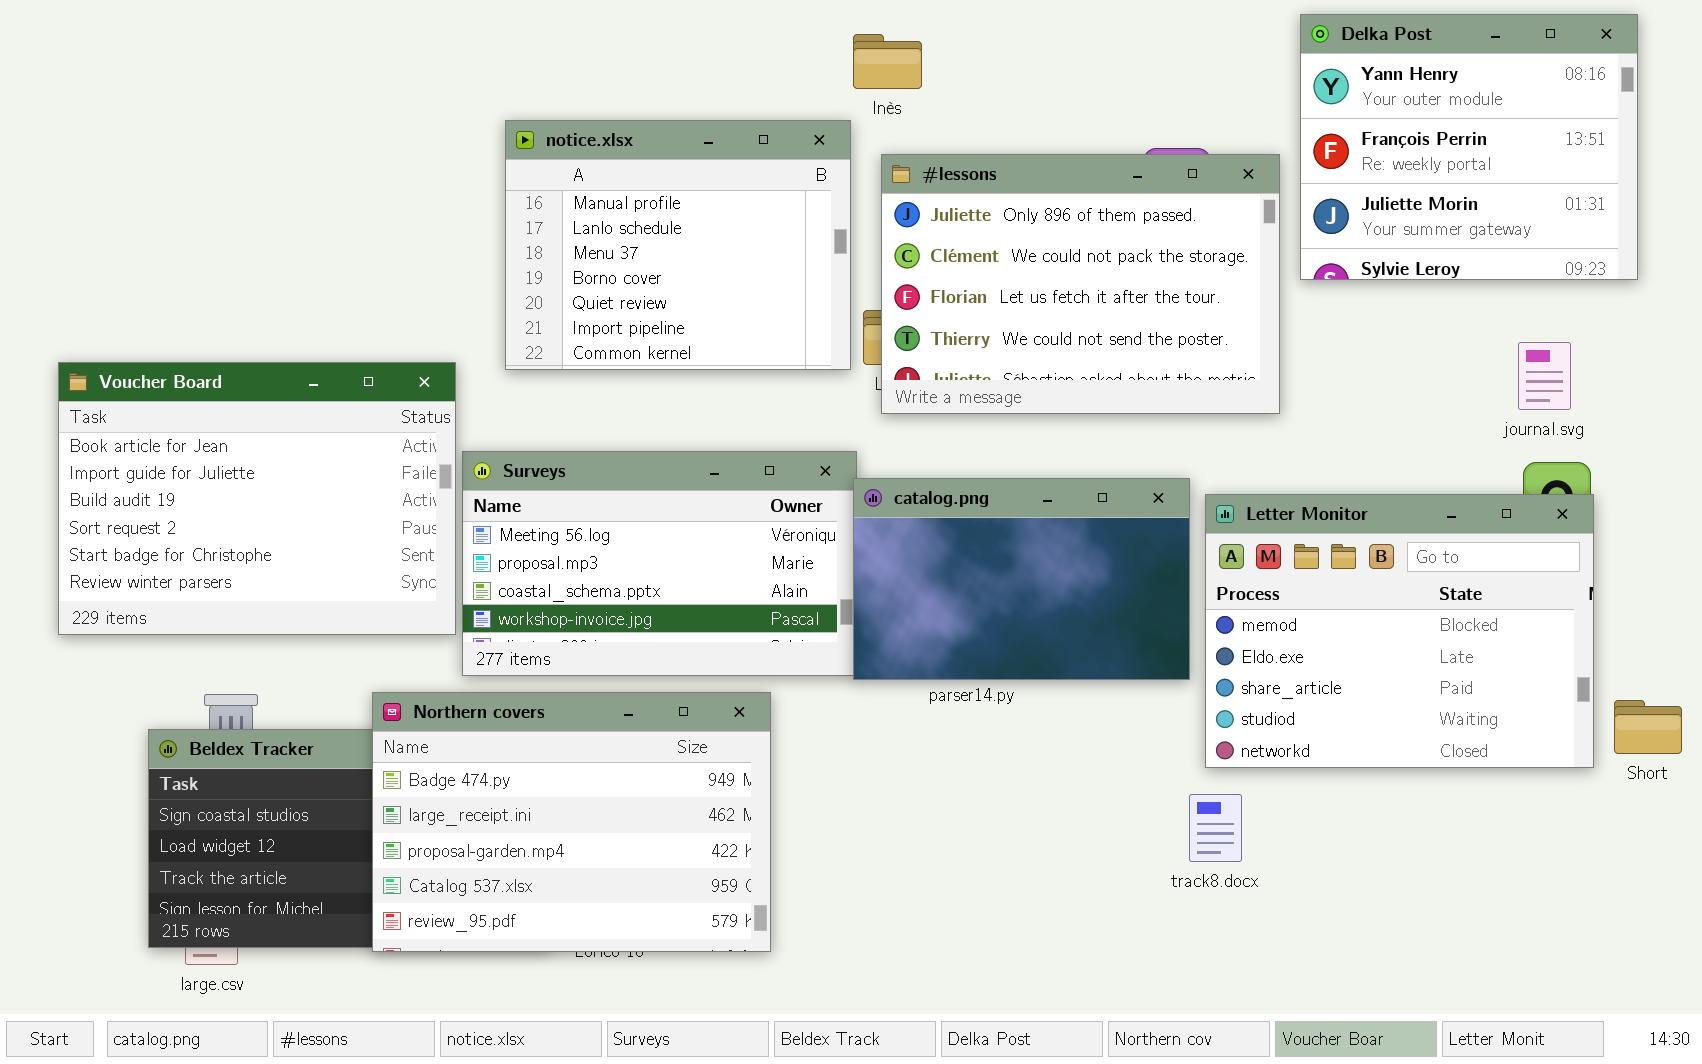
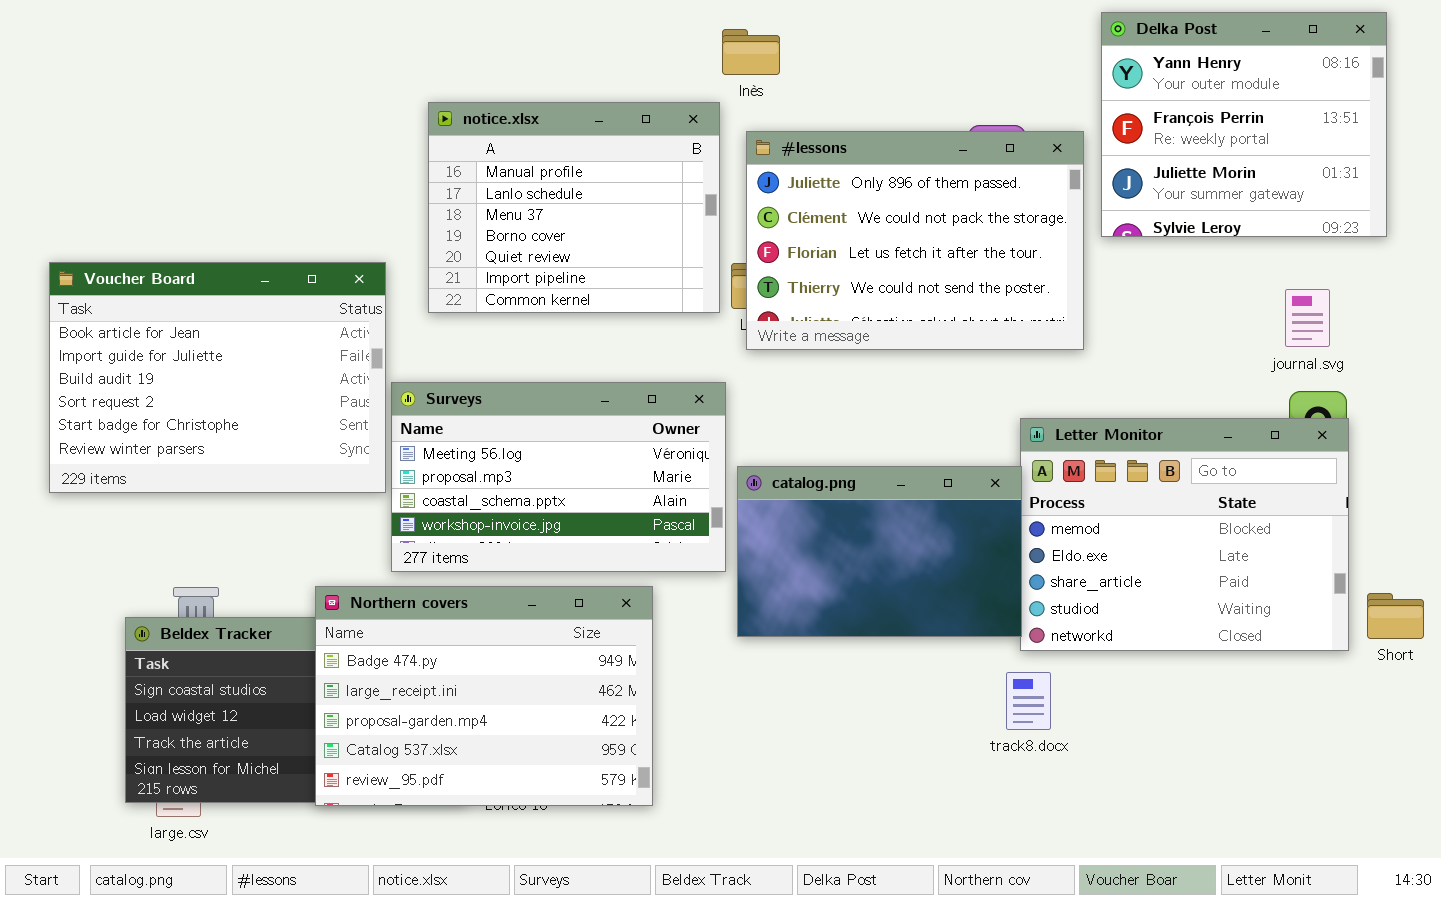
Voucher Board: [58,362,456,635] -> [49,262,386,493], moved
catalog.png: [853,478,1190,680] -> [737,466,1022,637], moved

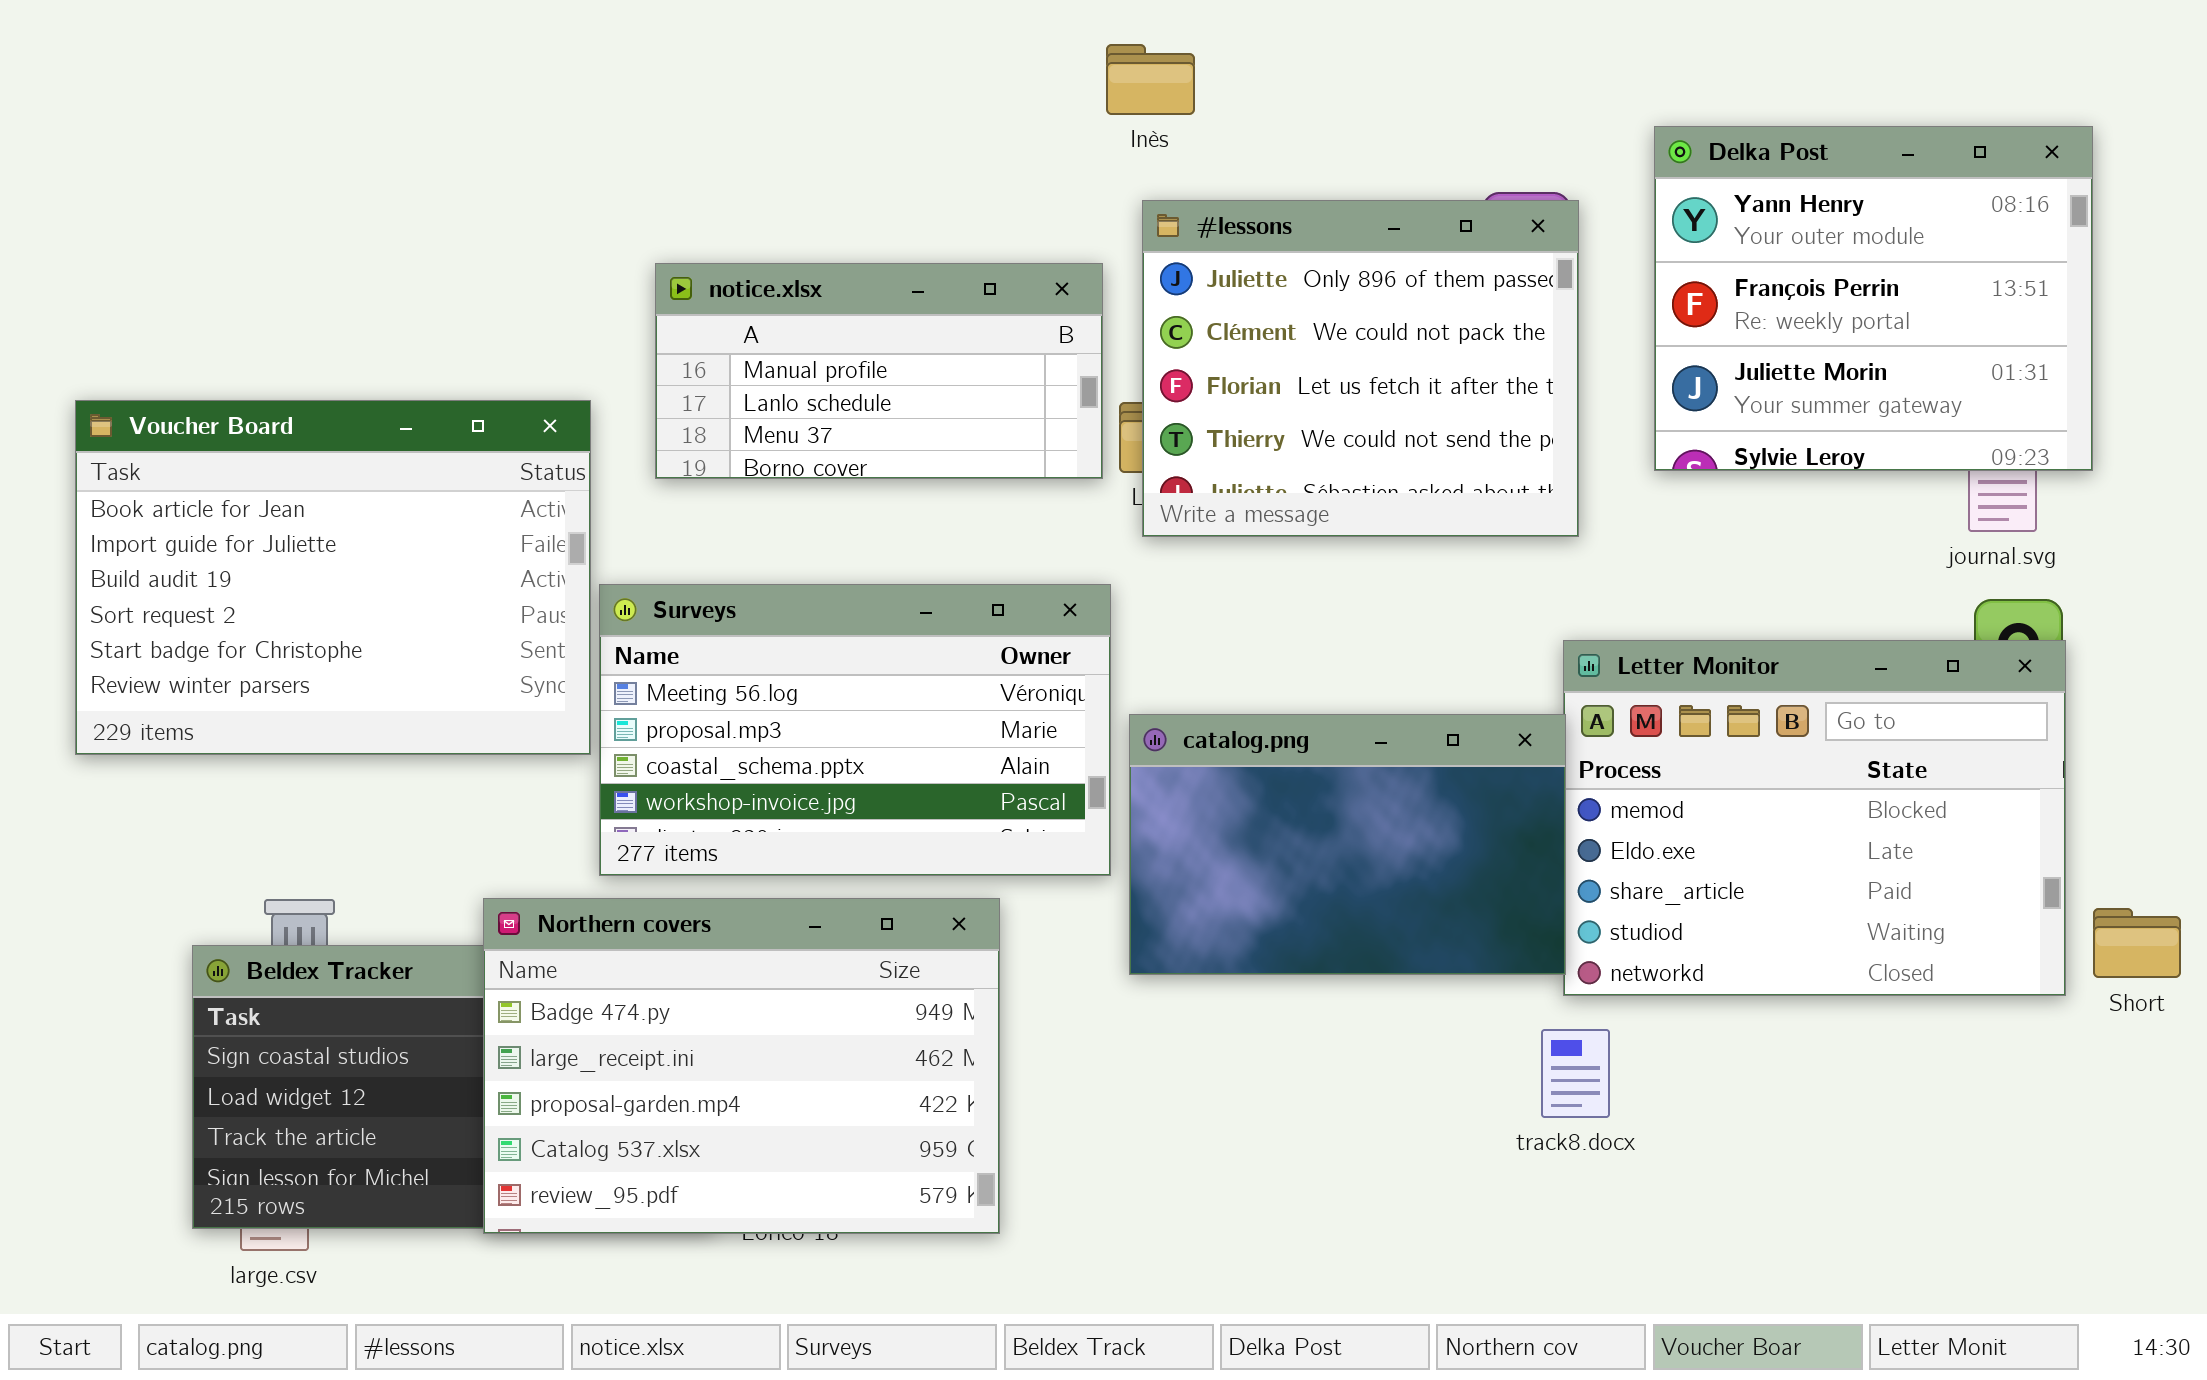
Delka Post: [1101,12,1387,237] -> [1654,126,2093,471], moved
notice.xlsx: [428,102,720,313] -> [655,263,1103,479], resized
#lessons: [746,131,1084,350] -> [1142,200,1579,537], resized

